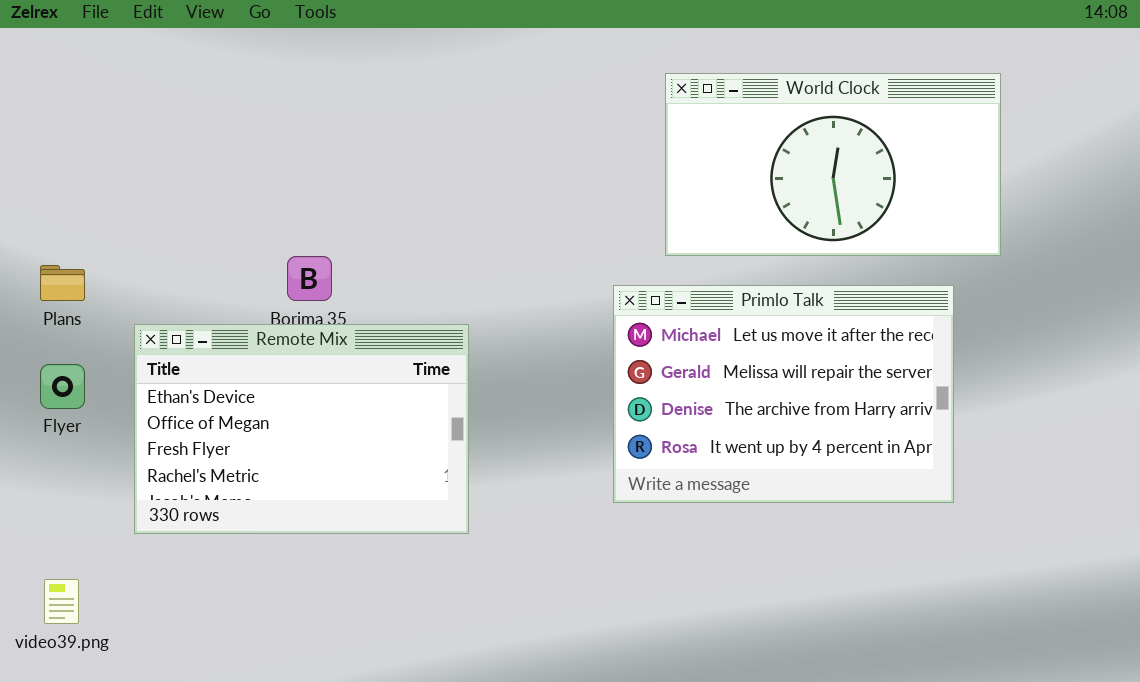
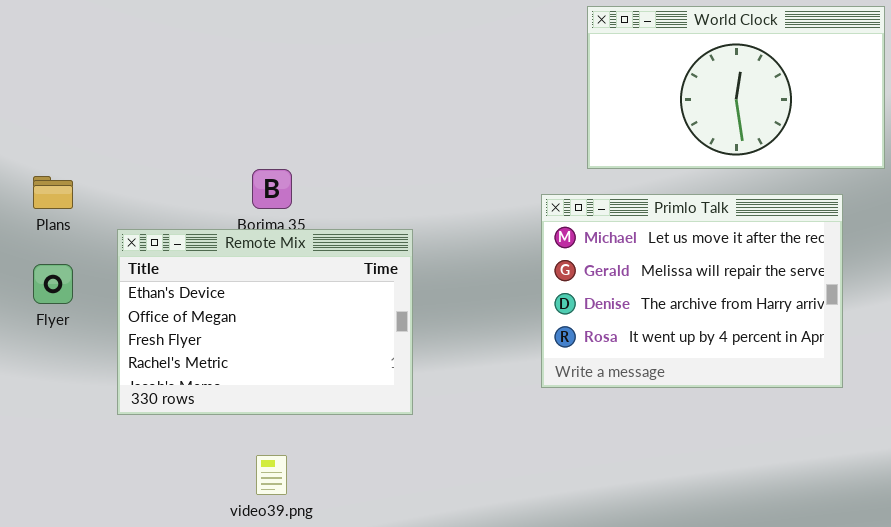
video39.png: [44,579,79,624] -> [256,455,287,495], moved

